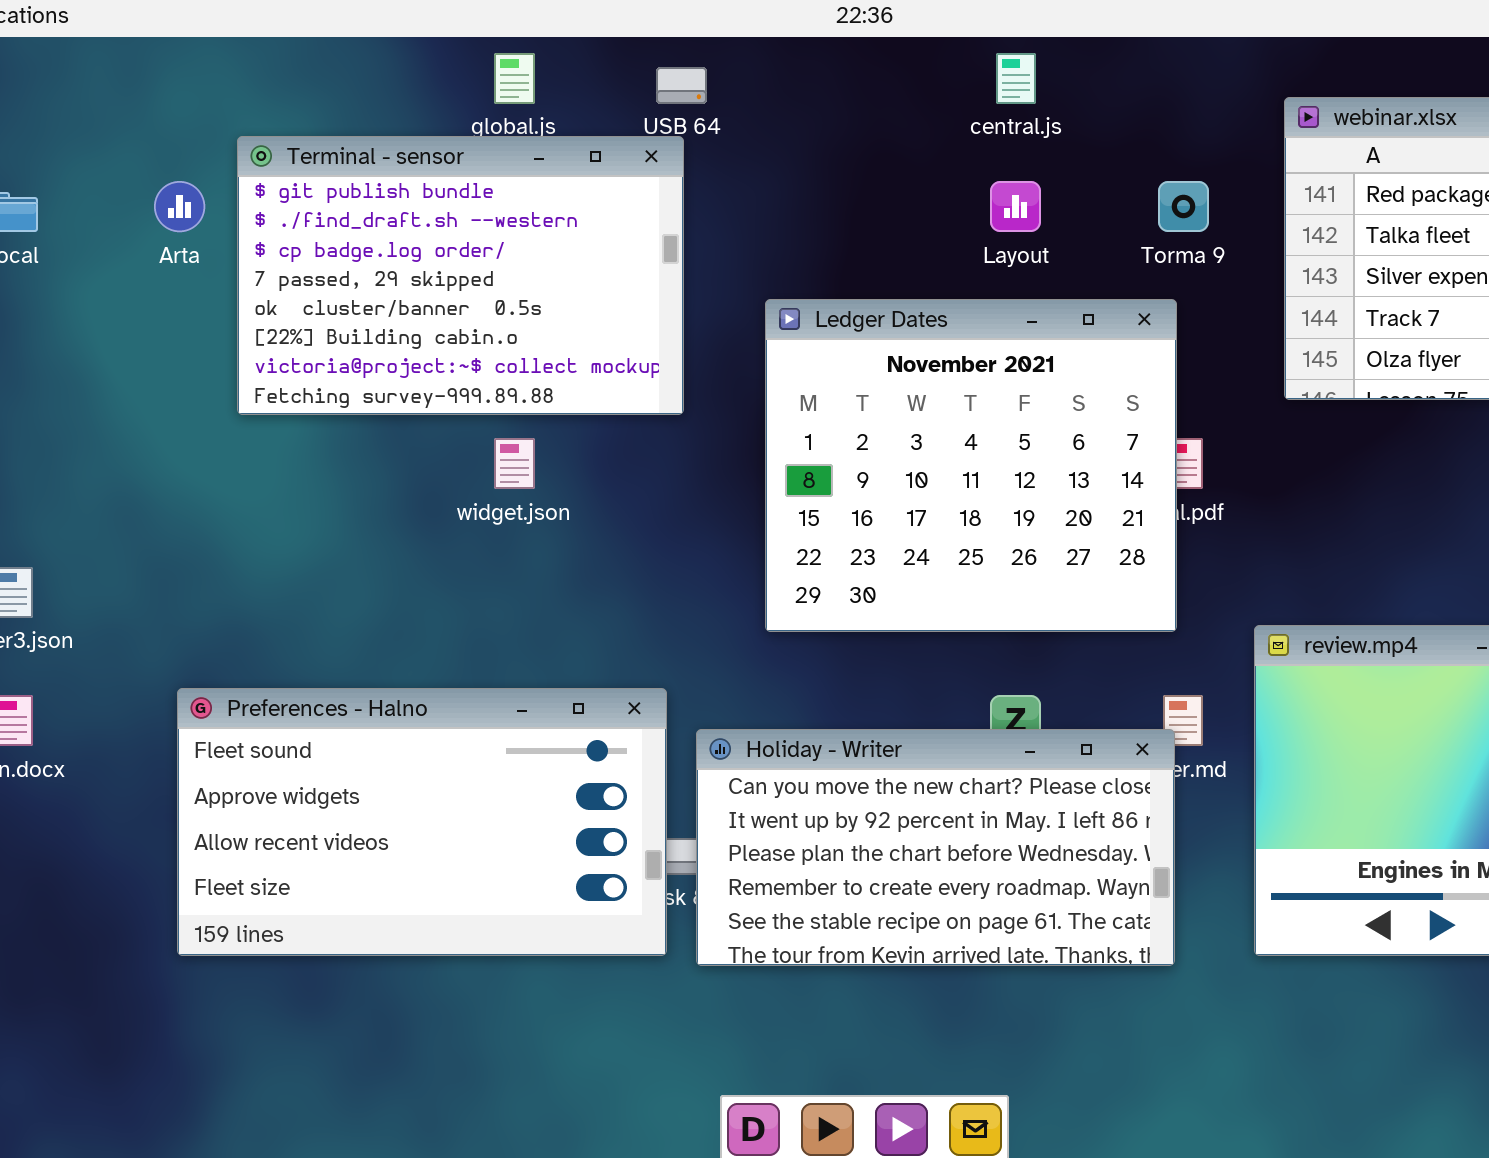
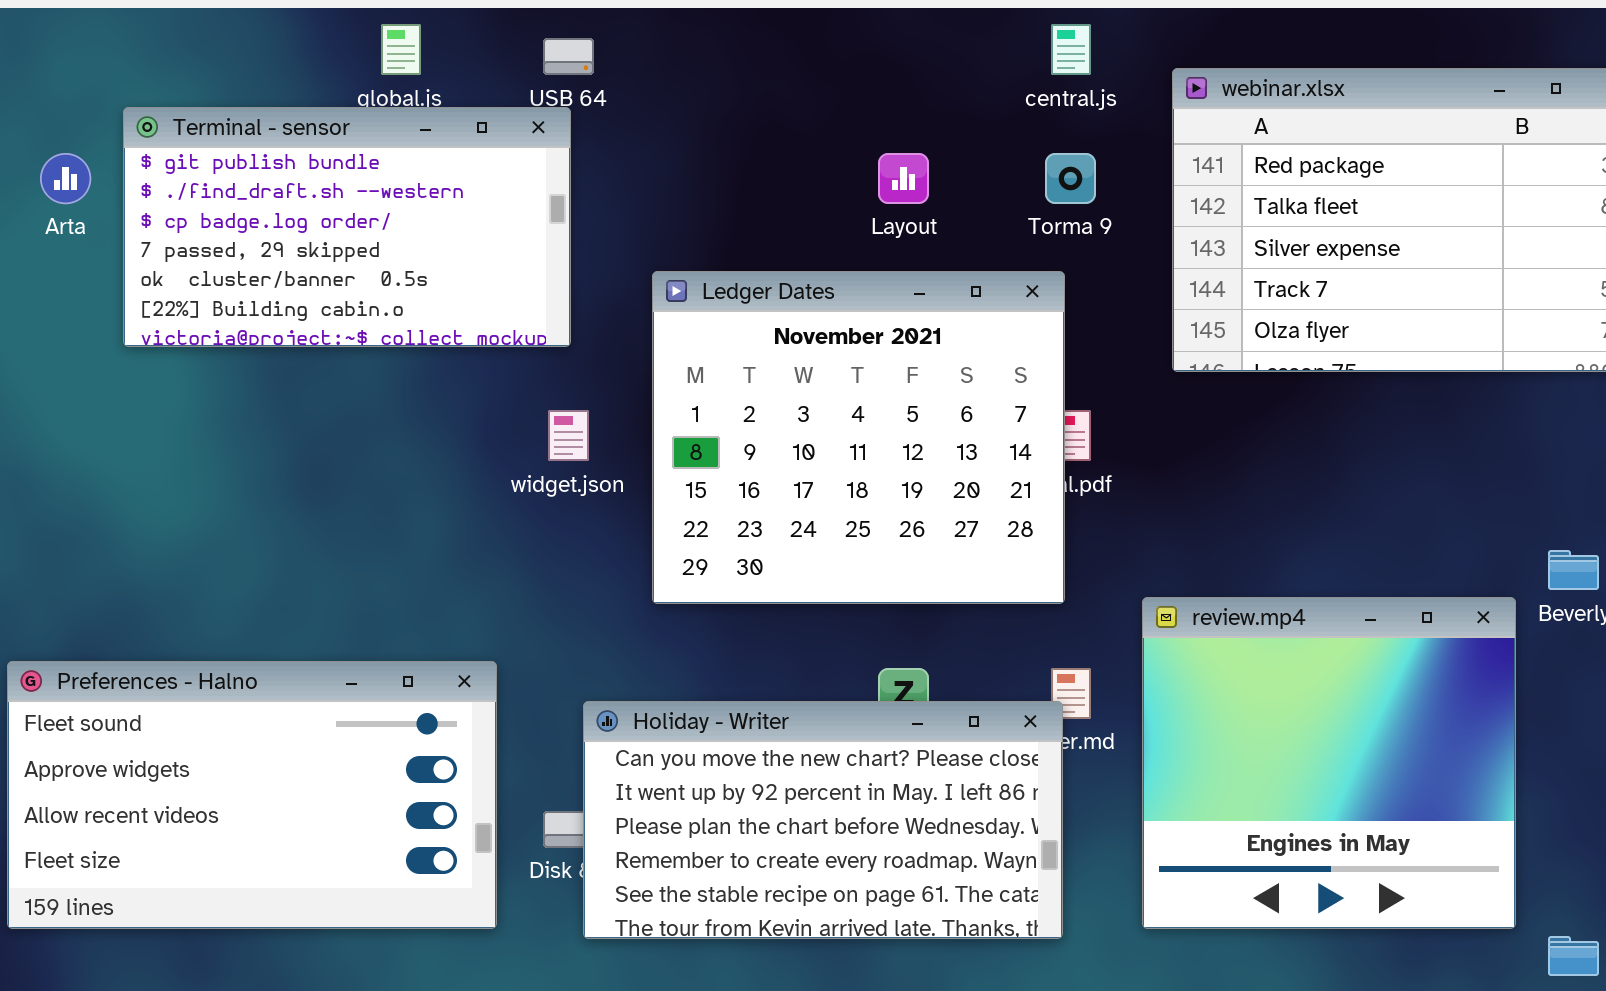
central.js: [996,53,1036,104] -> [1051,24,1091,75], moved
Terminal - sensor: [237,136,684,415] -> [123,107,571,347], resized
widget.json: [494,438,535,489] -> [548,410,589,461], moved
Preferences - Halno: [177,688,667,956] -> [7,661,497,929], moved

